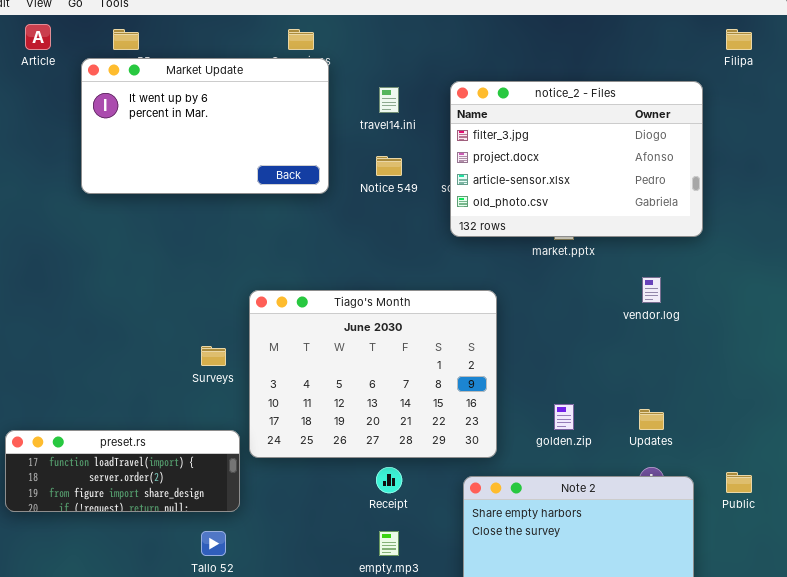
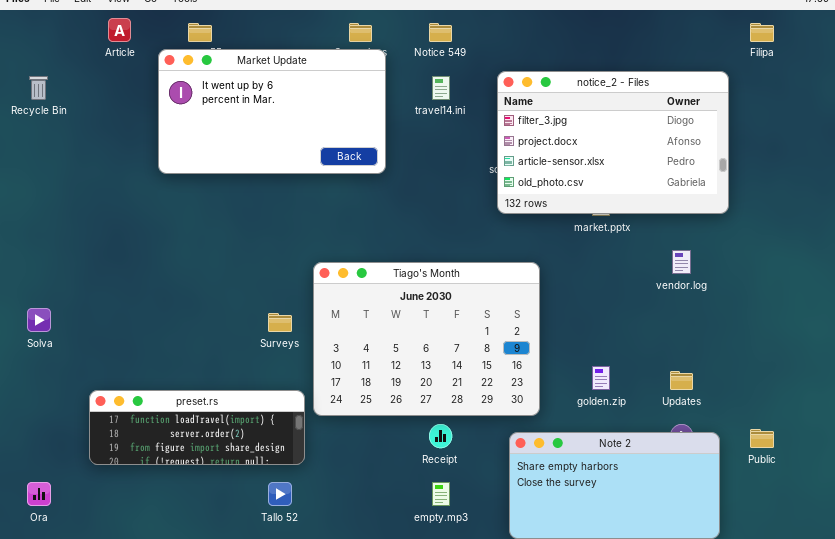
Notice 549: [376,156,402,176] -> [429,23,452,42], moved

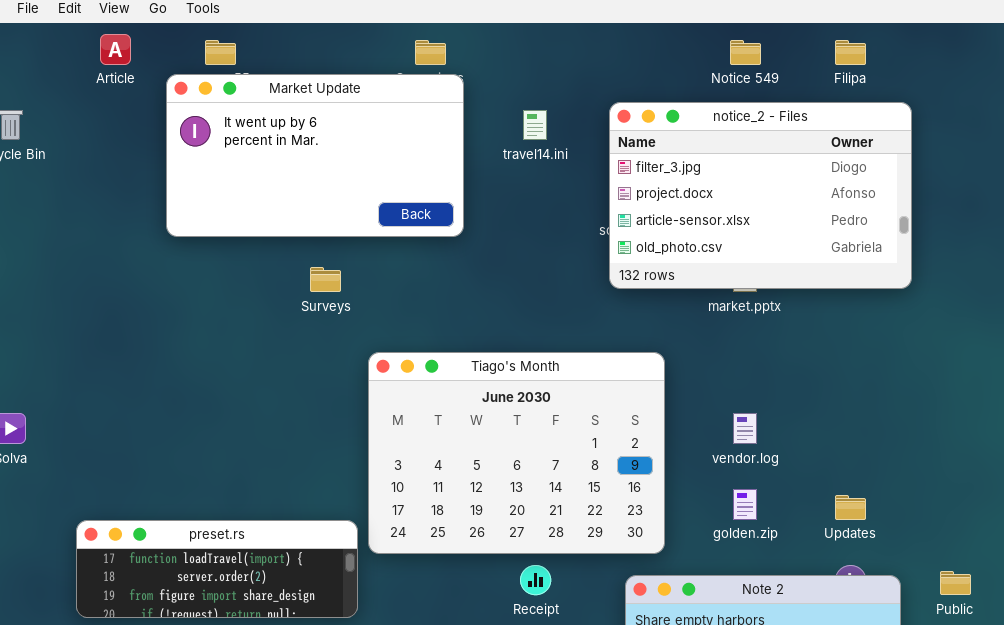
Notice 549: [429,23,452,42] -> [730,40,761,65], moved
Filipa: [750,23,774,42] -> [835,40,866,65], moved
vendor.log: [672,250,691,274] -> [733,413,757,444], moved
Surveys: [268,313,292,332] -> [310,267,341,292], moved

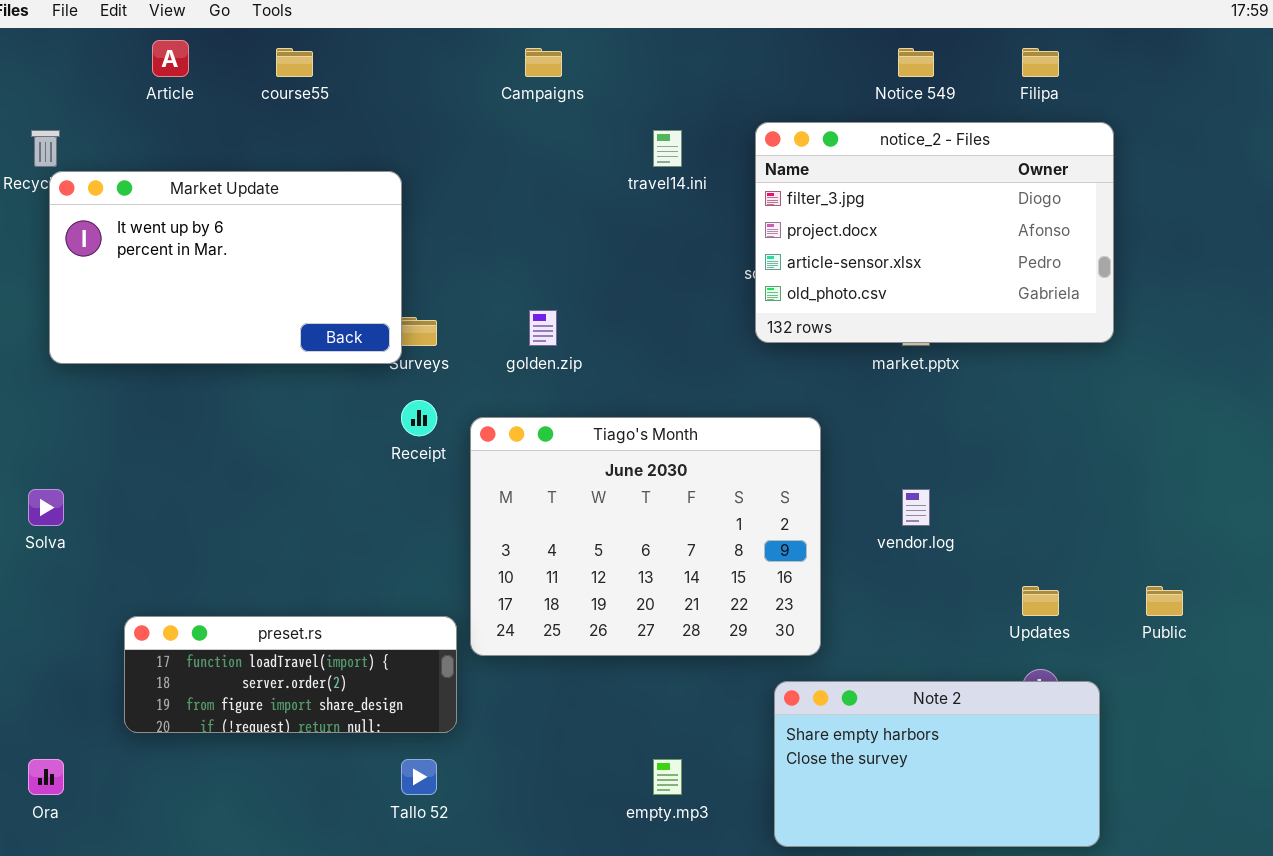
Market Update: [166,74,464,237] -> [49,171,402,364], moved
golden.zip: [733,489,757,520] -> [529,310,557,346], moved
Receipt: [520,565,551,595] -> [401,400,437,436], moved
Public: [940,571,971,595] -> [1146,586,1183,616], moved

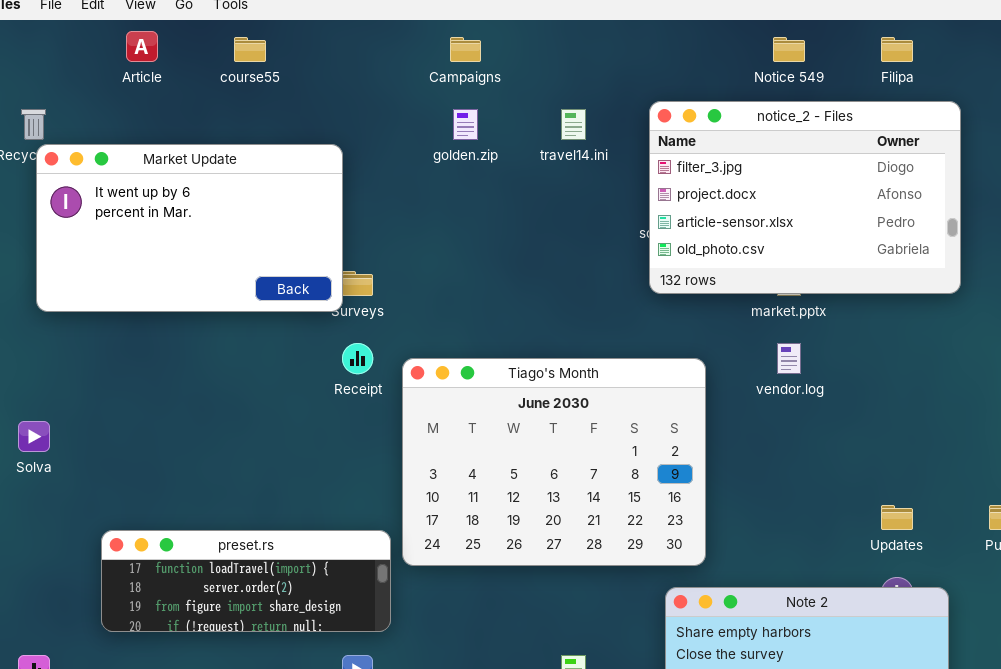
golden.zip: [529,310,557,346] -> [453,109,478,140], moved
vendor.log: [902,489,930,526] -> [777,343,801,374], moved

